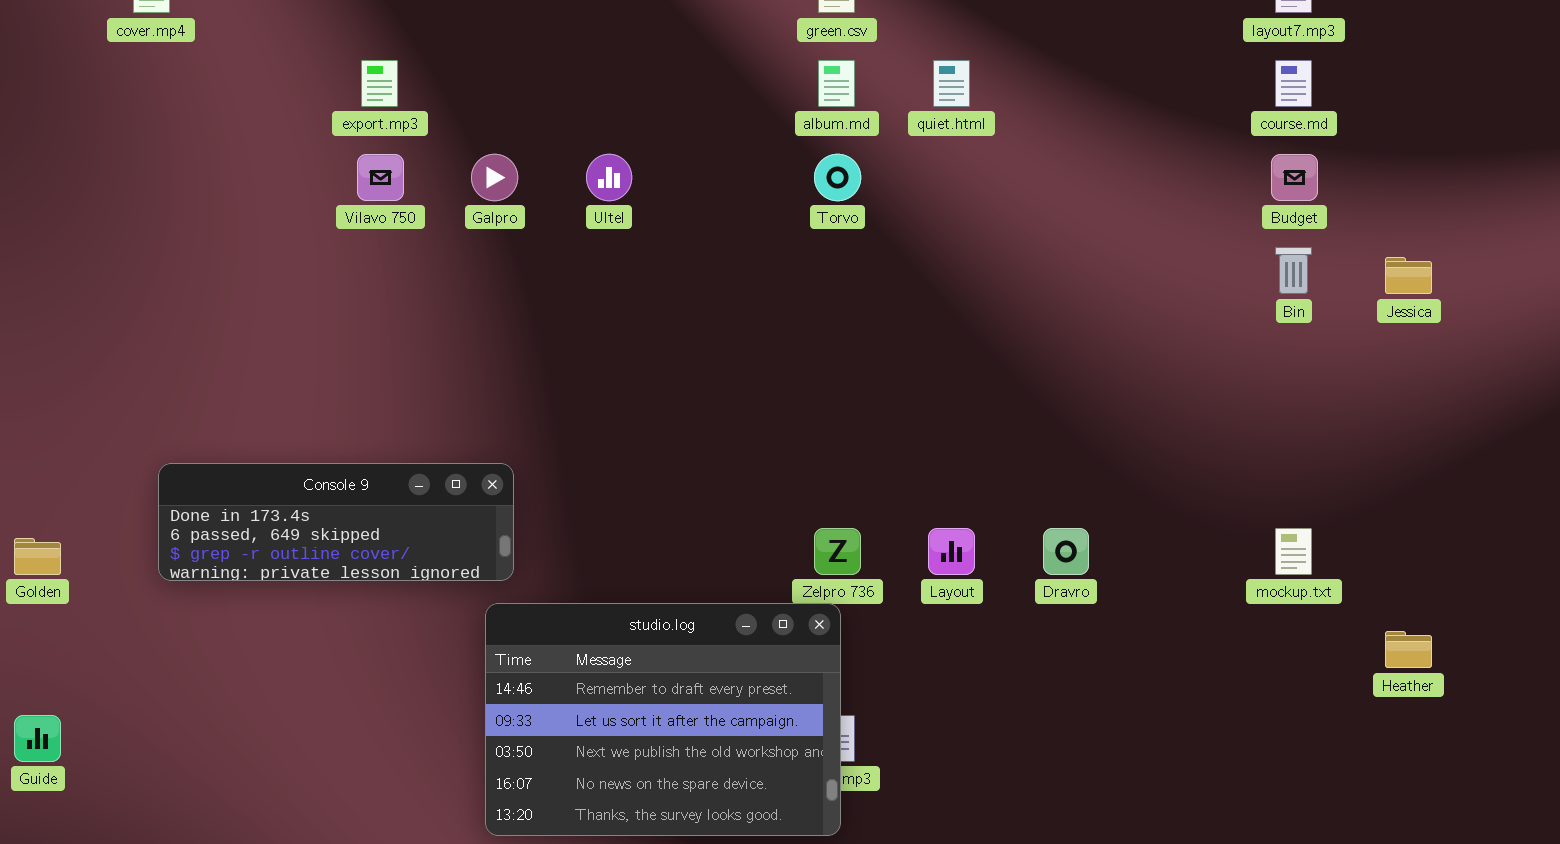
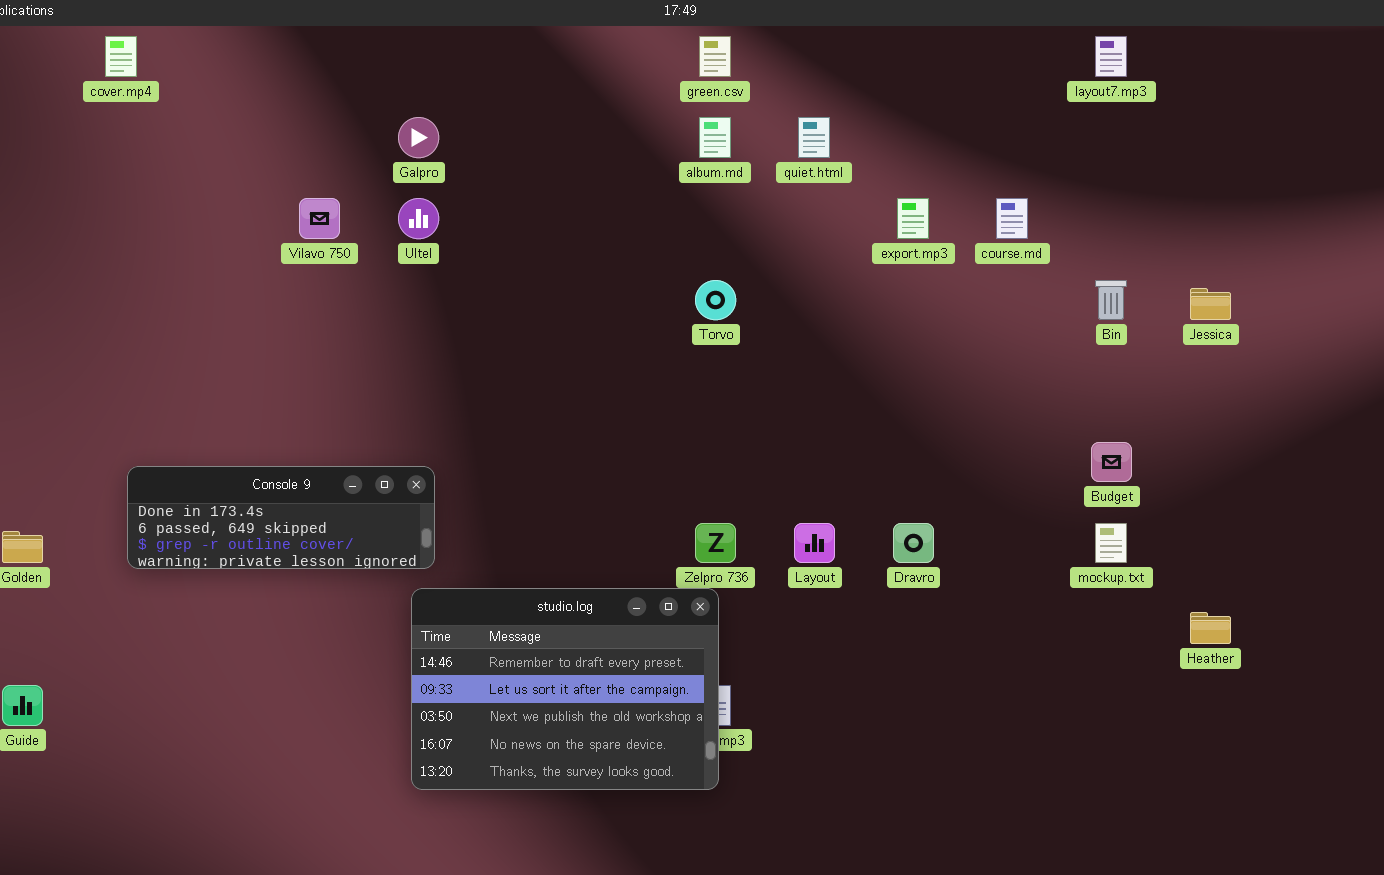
export.mp3: [361,60,398,107] -> [897,198,929,239], moved
course.md: [1275,60,1312,107] -> [996,198,1028,239], moved
Galpro: [471,154,518,201] -> [398,117,439,158], moved
Ultel: [586,154,632,201] -> [398,198,439,239], moved
Torvo: [814,154,861,201] -> [695,280,736,320], moved
Budget: [1271,154,1318,201] -> [1091,442,1132,482], moved

